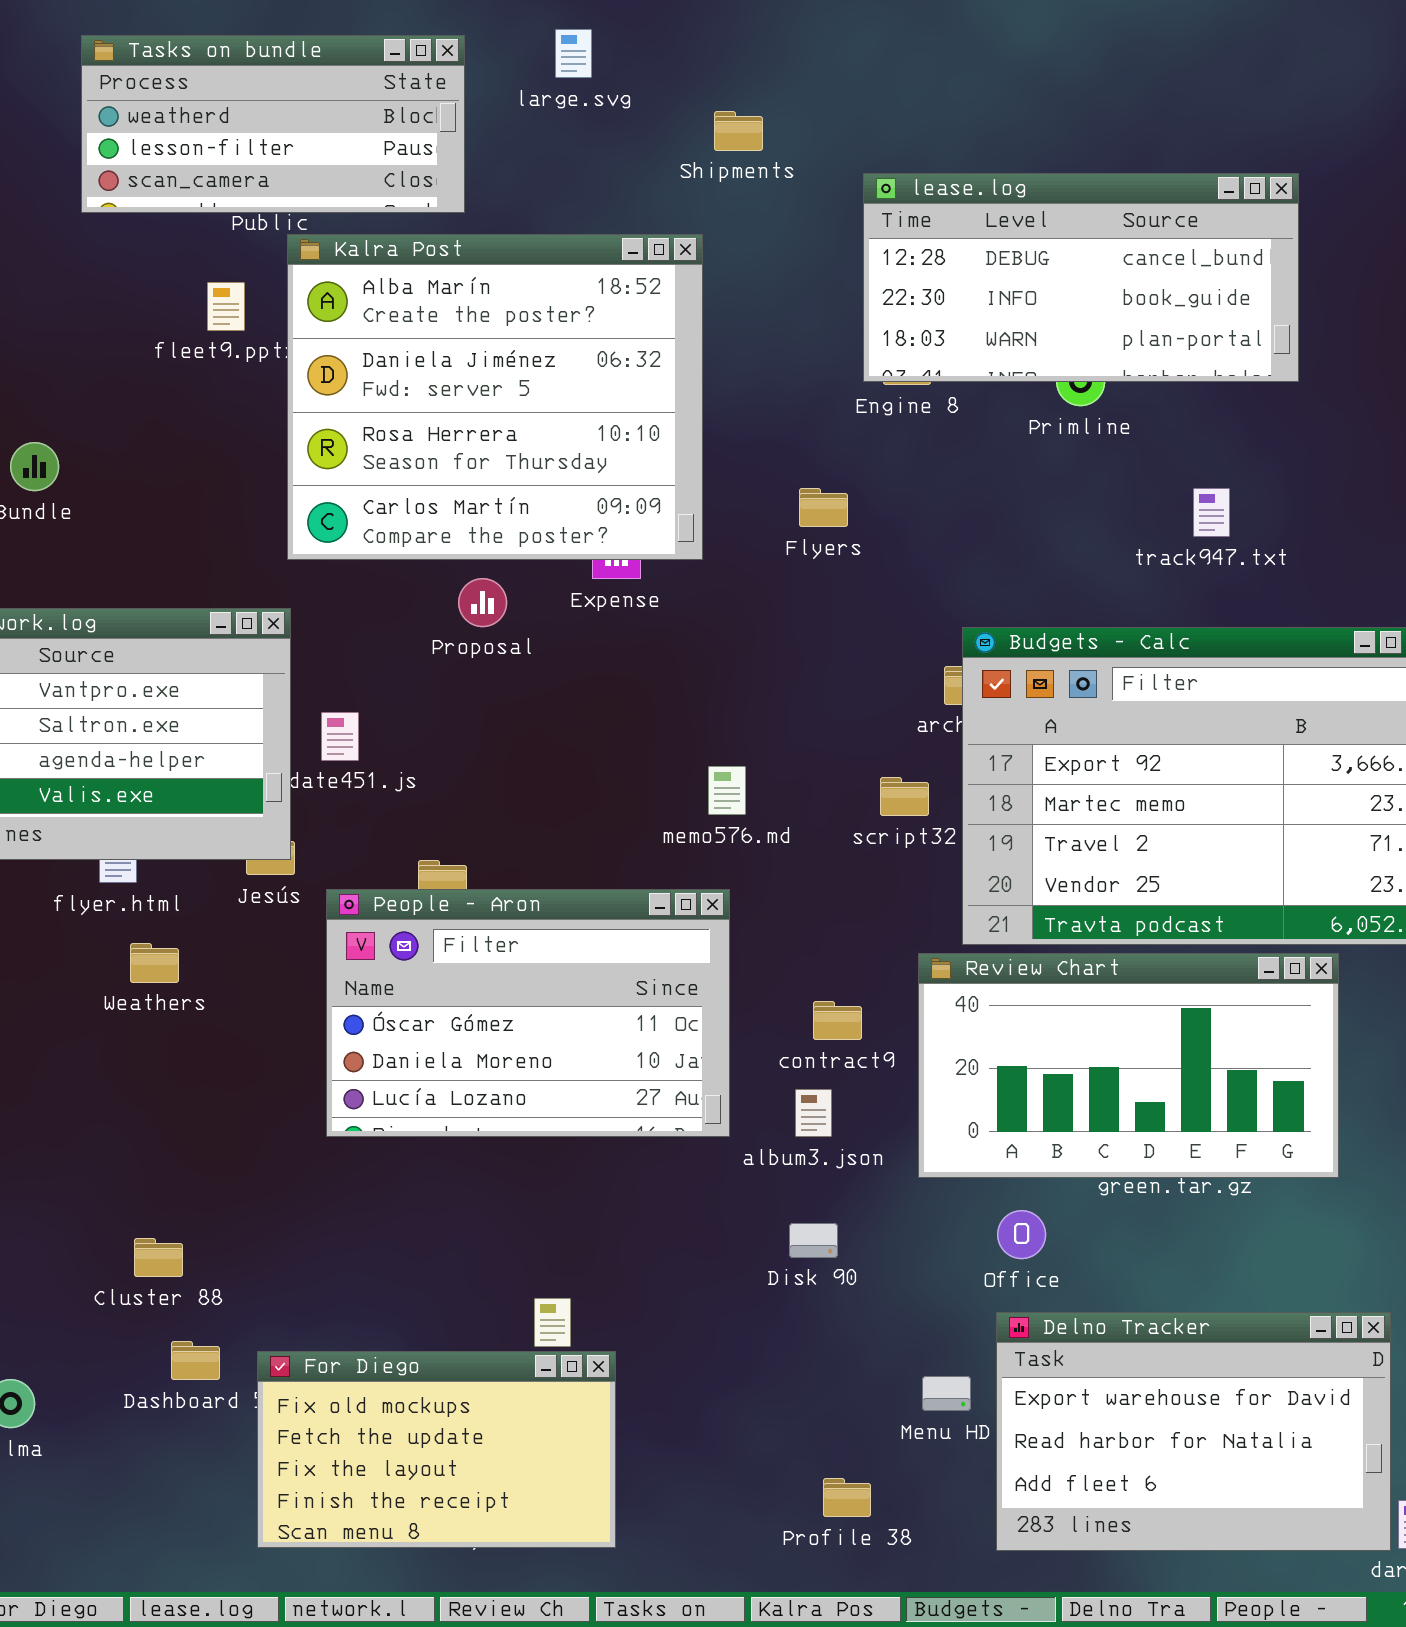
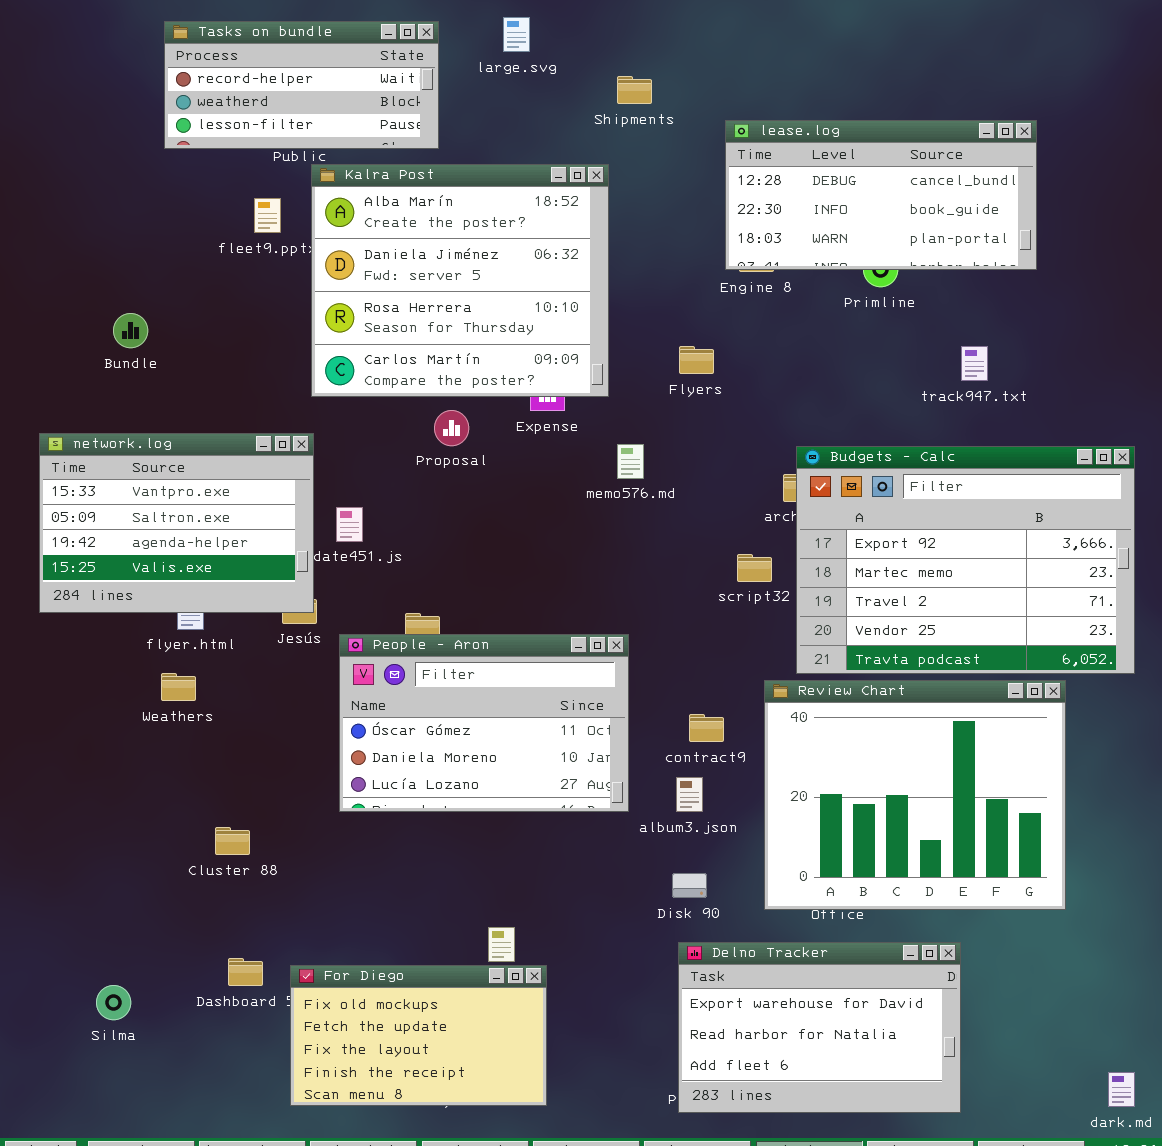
Tasks on bundle: [81,35,465,213] -> [164,21,439,149], scrolled up 1 row
memo576.md: [708,766,746,815] -> [617,444,644,479], moved
Weathers: [130,943,179,983] -> [161,673,196,701], moved
Review Chart: [918,953,1339,1178] -> [764,680,1066,910], resized
Cluster 88: [134,1238,183,1277] -> [215,827,250,855], moved
Delno Tracker: [996,1312,1391,1551] -> [678,942,961,1113], moved

